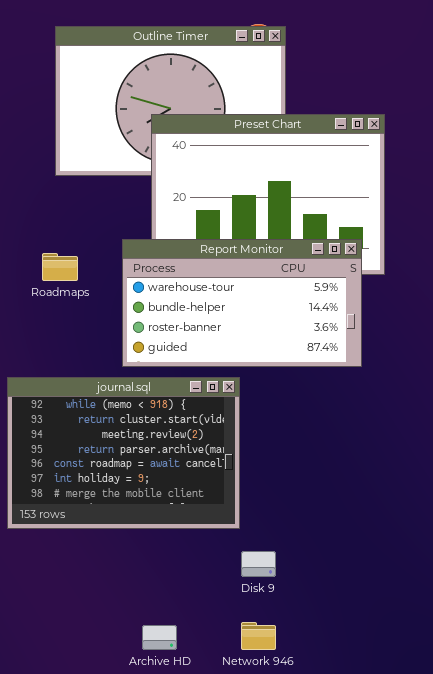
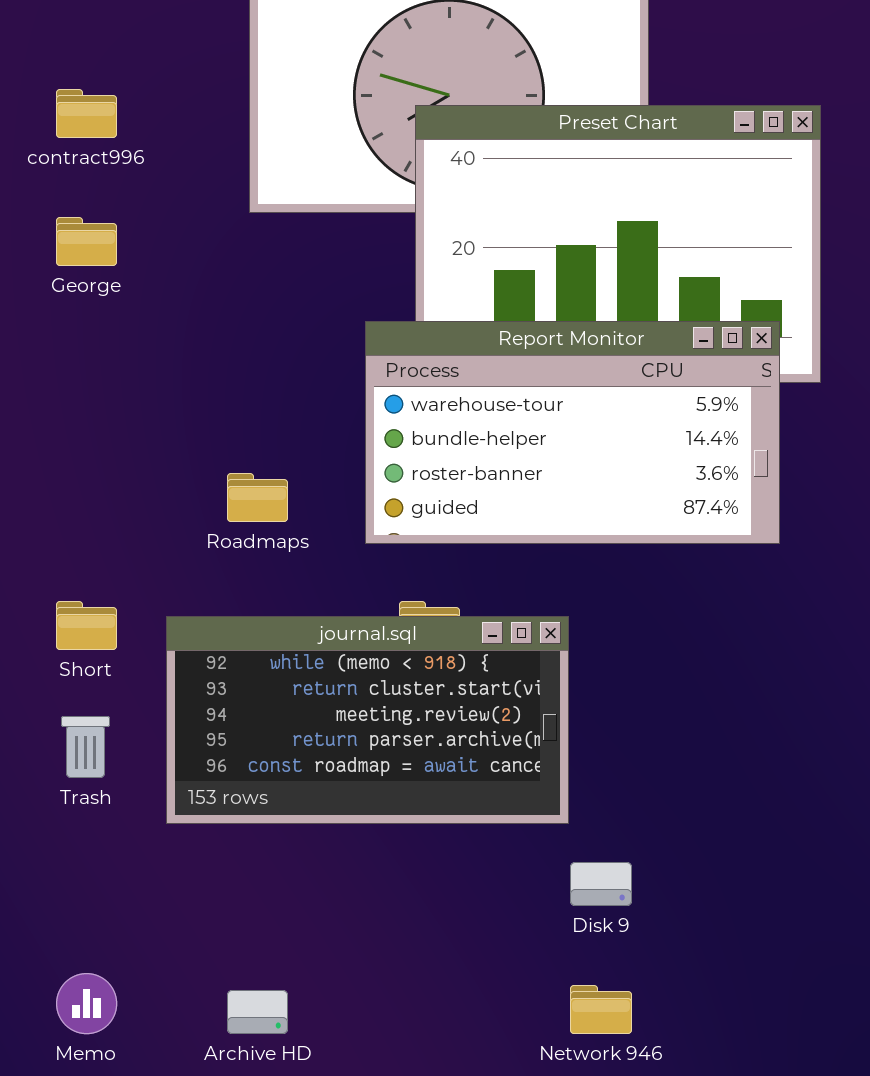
Roadmaps: [42,253,78,281] -> [227,473,288,522], moved
journal.sql: [7,377,240,529] -> [166,616,569,824], resized
Archive HD: [142,625,177,650] -> [227,990,288,1034], moved

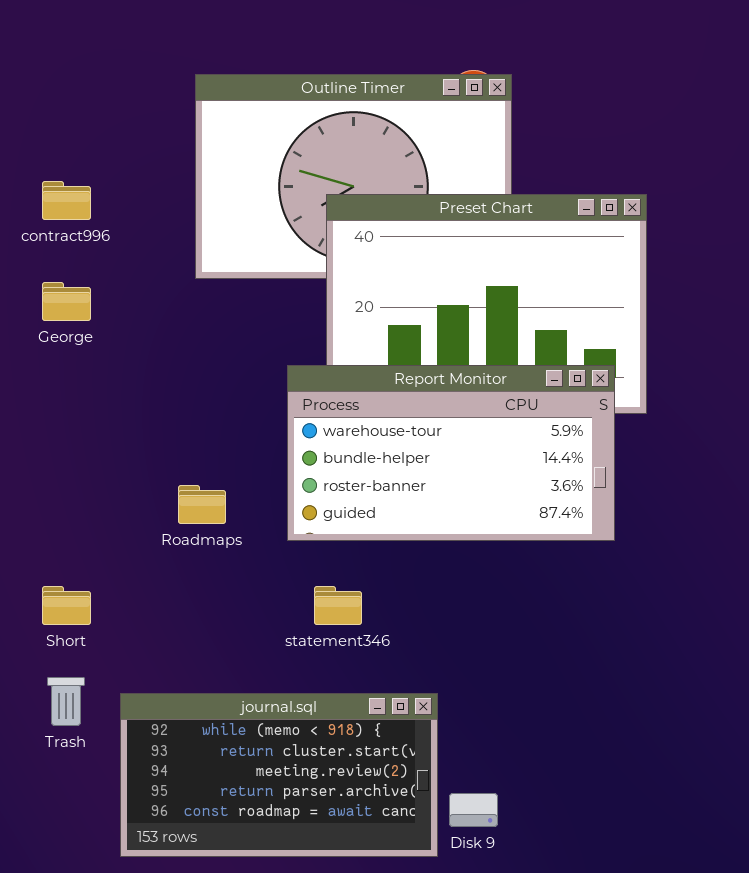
journal.sql: [166,616,569,824] -> [120,693,438,857], moved

